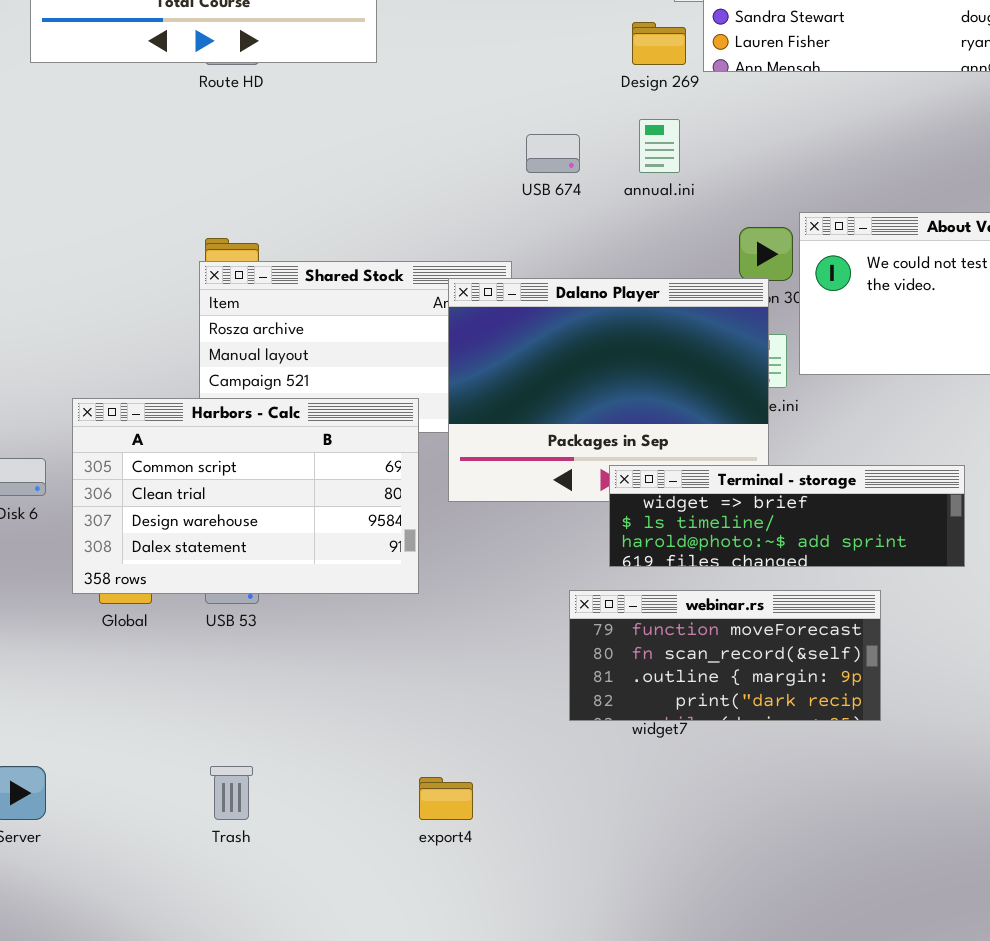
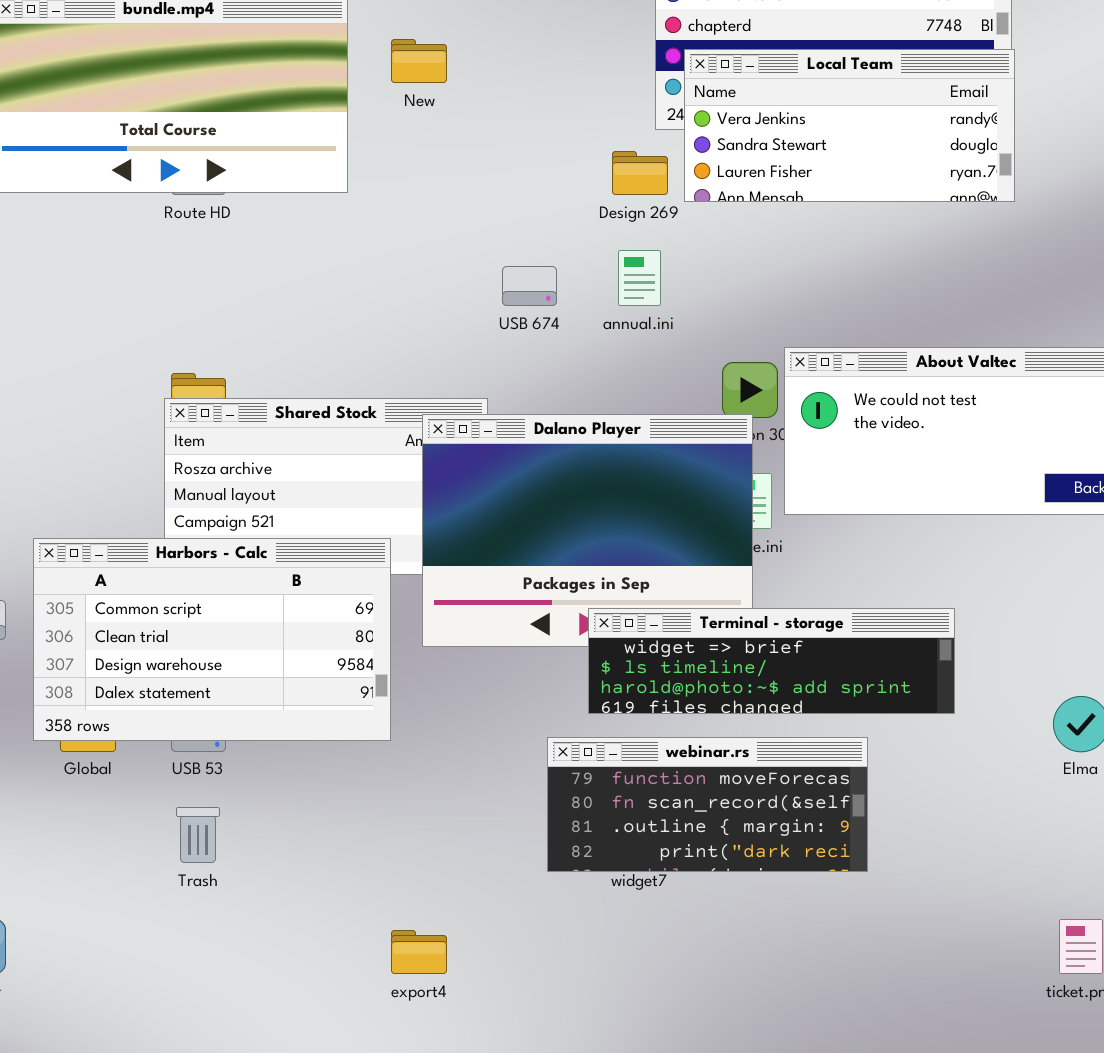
Trash: [210,766,253,820] -> [176,807,220,863], moved

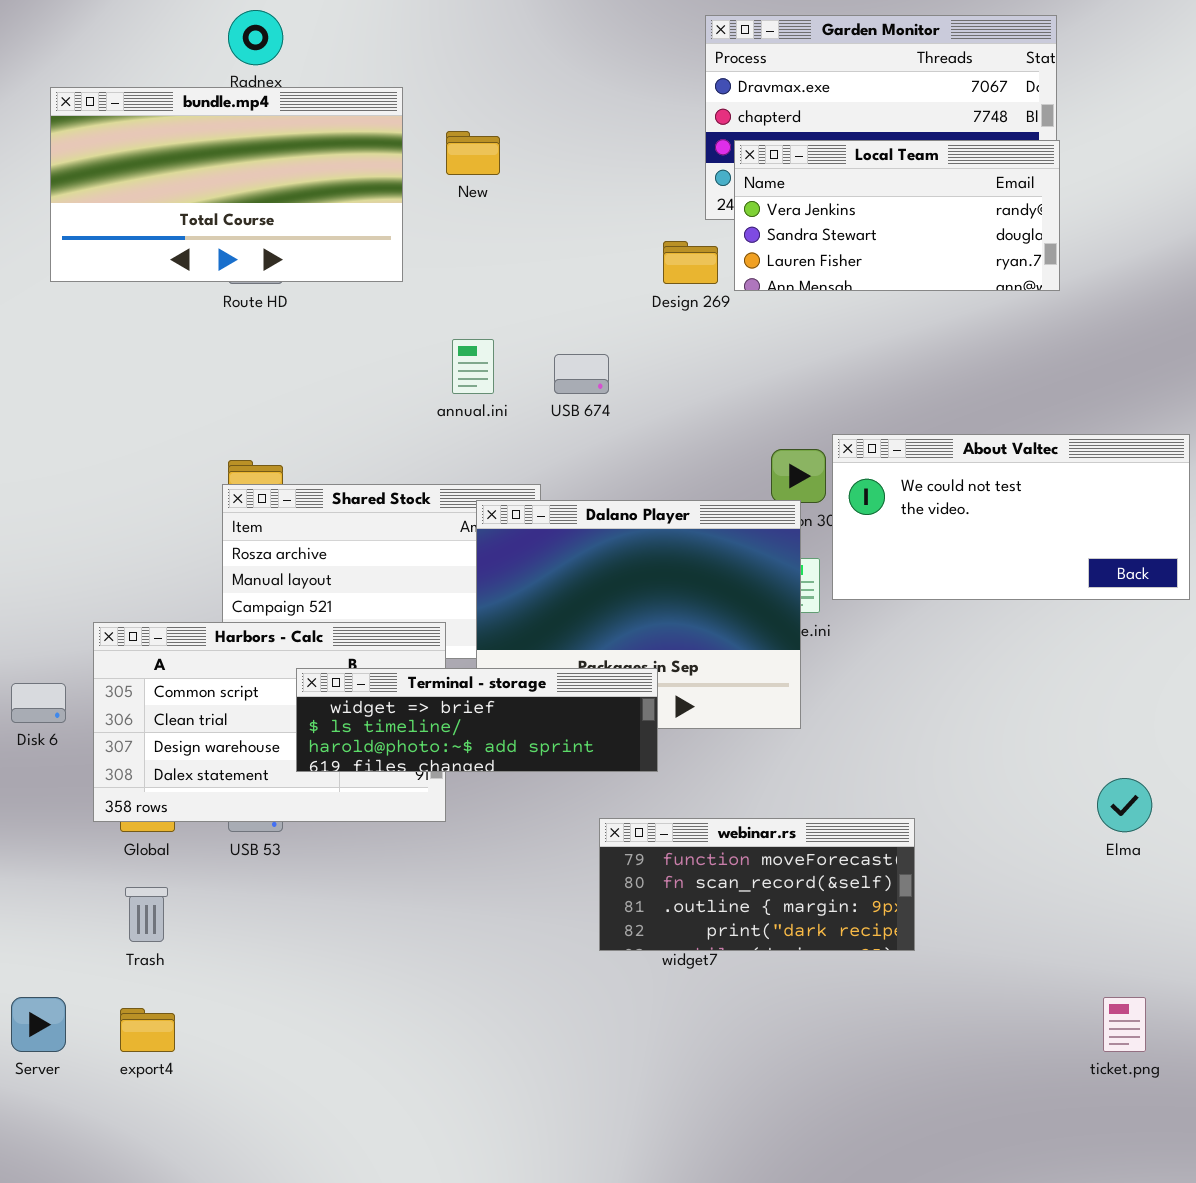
annual.ini: [618,250,661,306] -> [452,339,494,394], moved
Terminal - storage: [588,608,955,714] -> [296,668,658,772], moved
Trash: [176,807,220,863] -> [125,887,168,942], moved
export4: [391,930,447,974] -> [120,1008,175,1052], moved

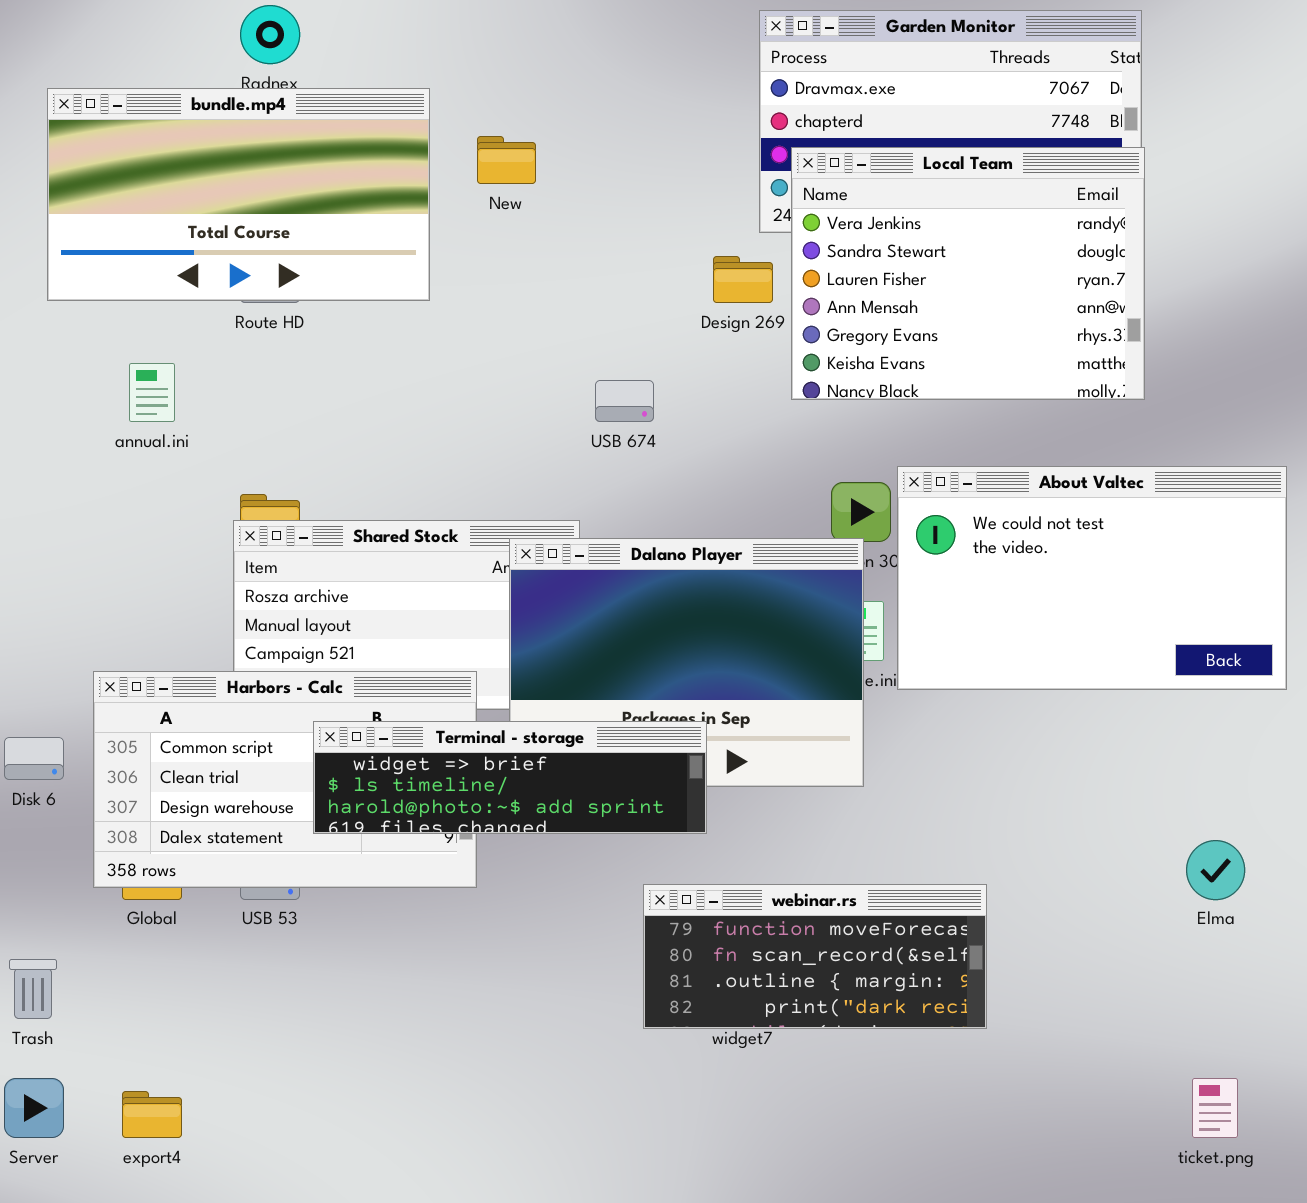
Local Team: [734,140,1060,291] -> [791,147,1145,400], resized
annual.ini: [452,339,494,394] -> [129,363,175,422], moved
About Valtec: [832,434,1190,600] -> [897,466,1287,690], resized
Trash: [125,887,168,942] -> [9,959,57,1019], moved

